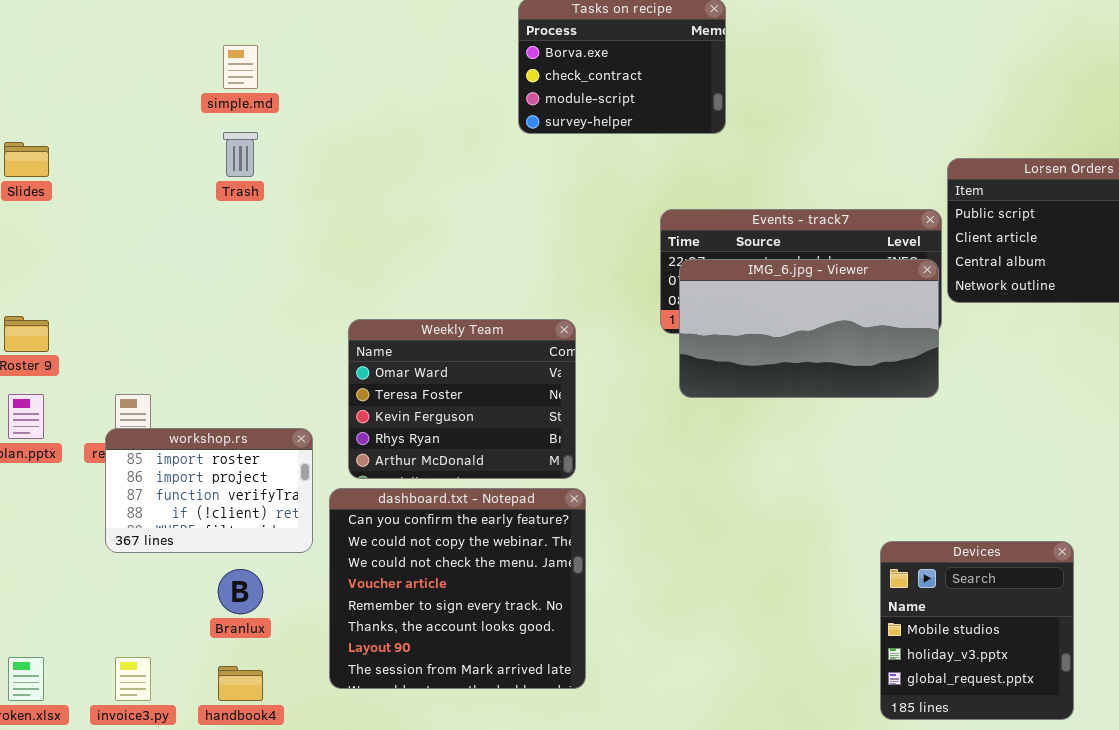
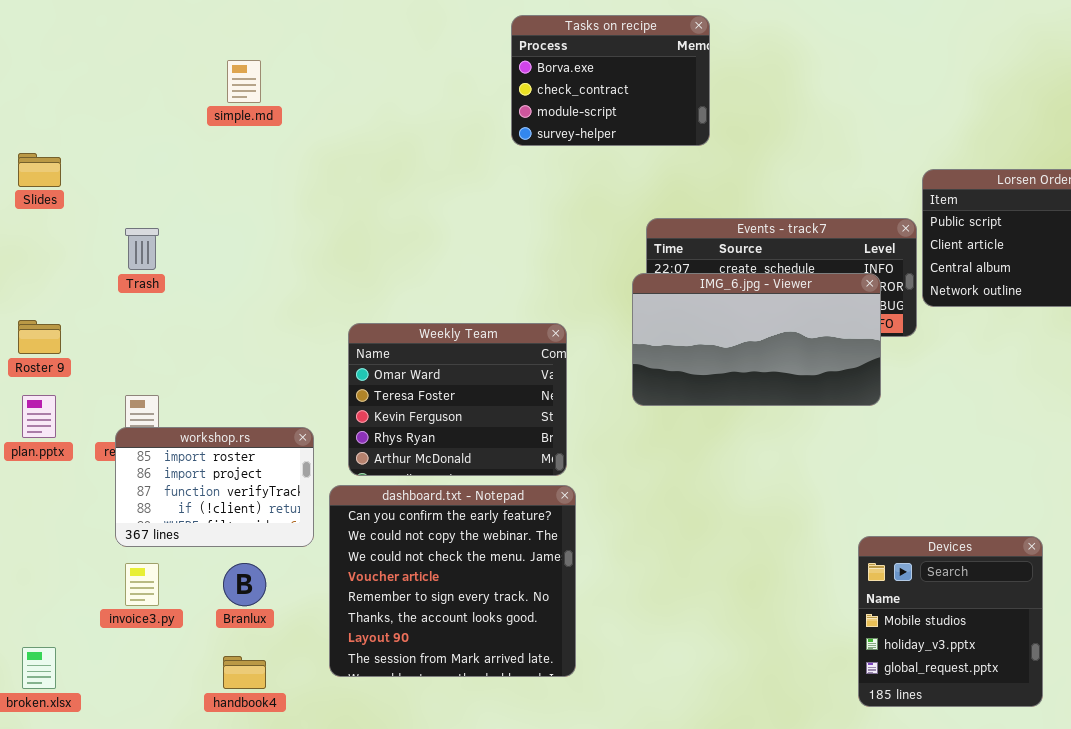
Trash: [223,132,258,177] -> [125,228,159,270], moved
IMG_6.jpg - Viewer: [679,259,939,398] -> [632,273,881,406], moved
invoice3.py: [115,657,151,701] -> [125,563,159,606], moved

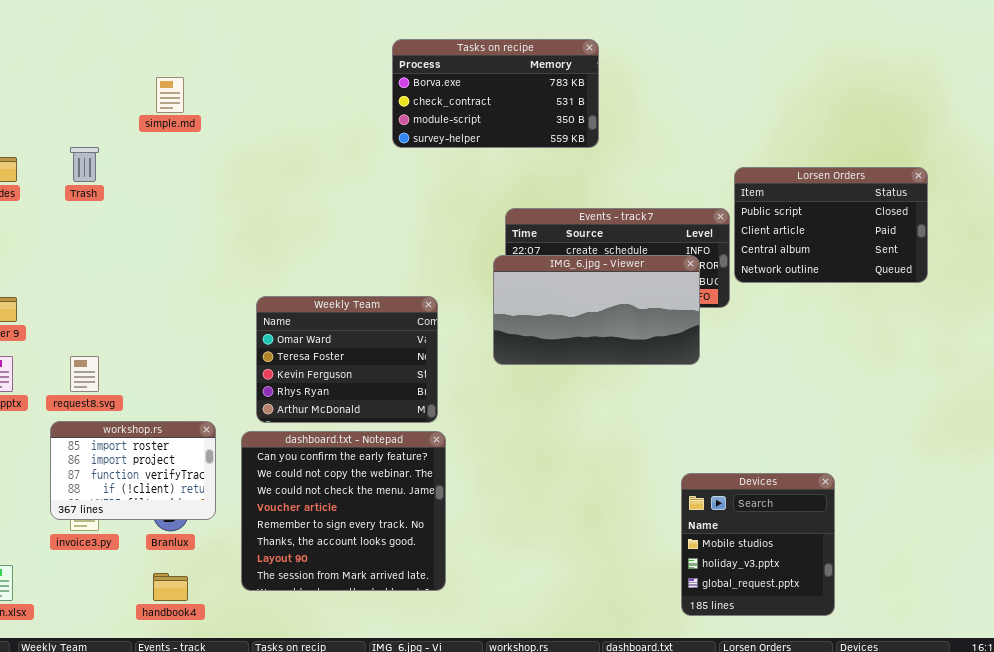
Tasks on recipe: [511,15,710,146] -> [392,39,599,148], resized
Trash: [125,228,159,270] -> [70,147,99,182], moved
workshop.rs: [115,427,314,547] -> [50,421,216,520], moved

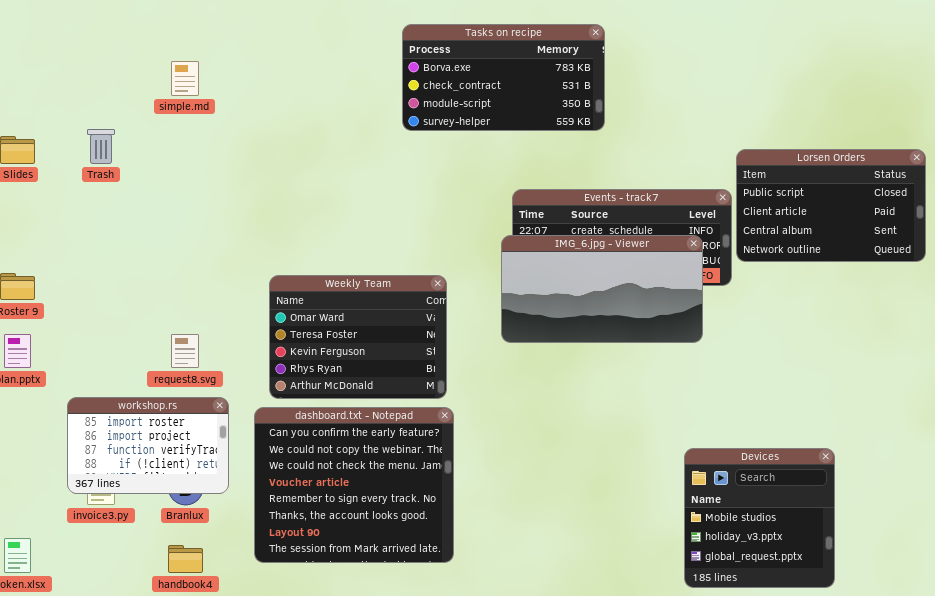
request8.svg: [70,356,99,392] -> [171,334,199,368], moved

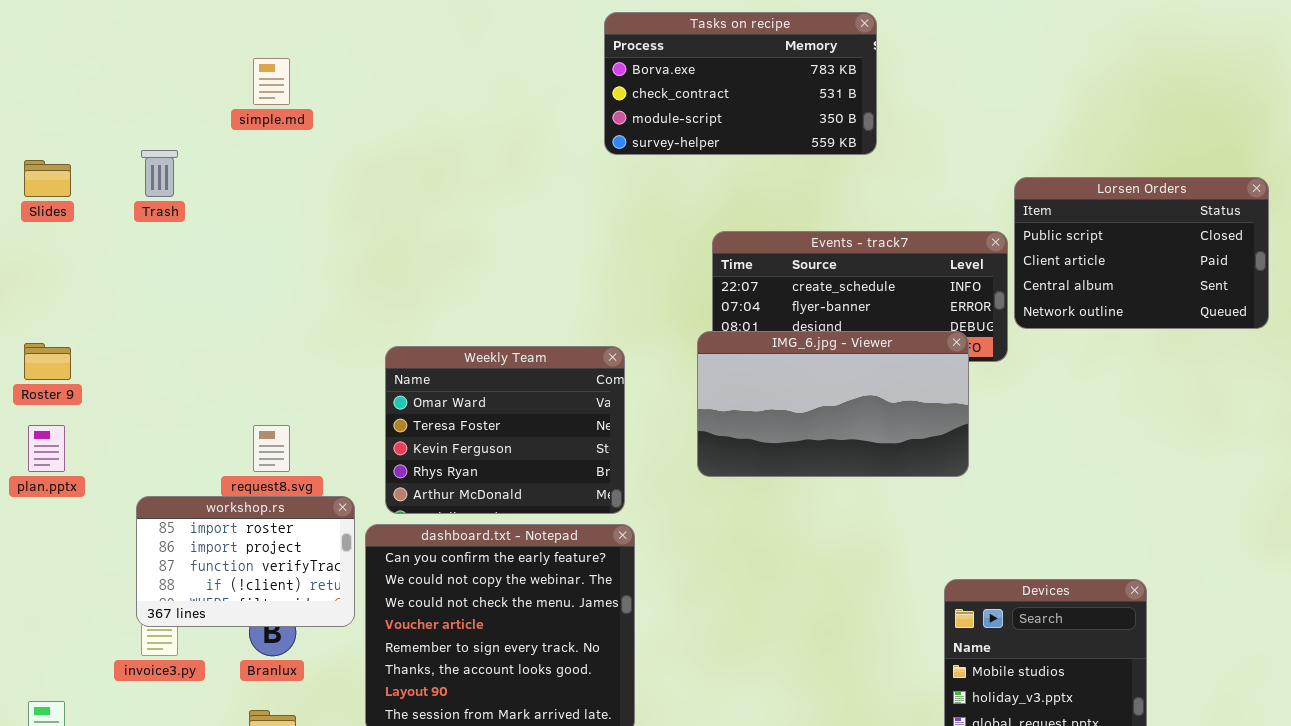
Tasks on recipe: [402,24,605,131] -> [604,12,877,155], moved
IMG_6.jpg - Viewer: [501,235,703,343] -> [697,331,969,477], moved
workshop.rs: [67,397,229,494] -> [136,496,355,627], moved

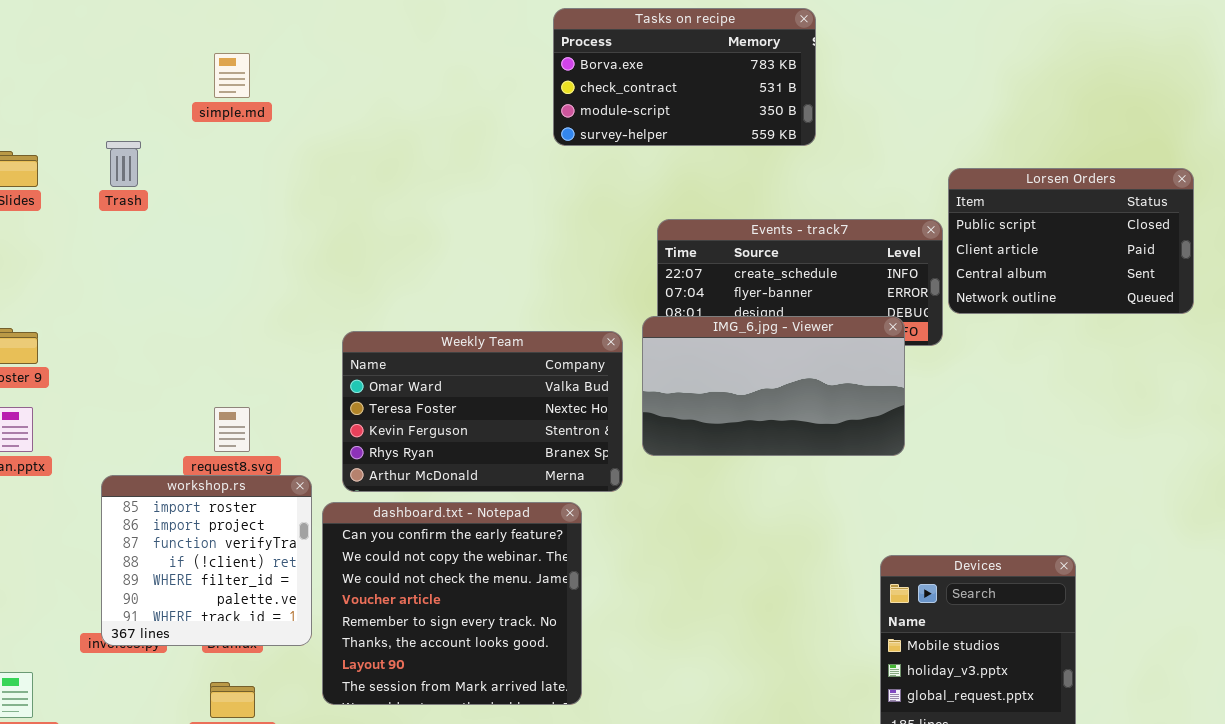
Weekly Team: [385,346,625,514] -> [342,331,623,492], resized
workshop.rs: [136,496,355,627] -> [101,475,312,646], resized

